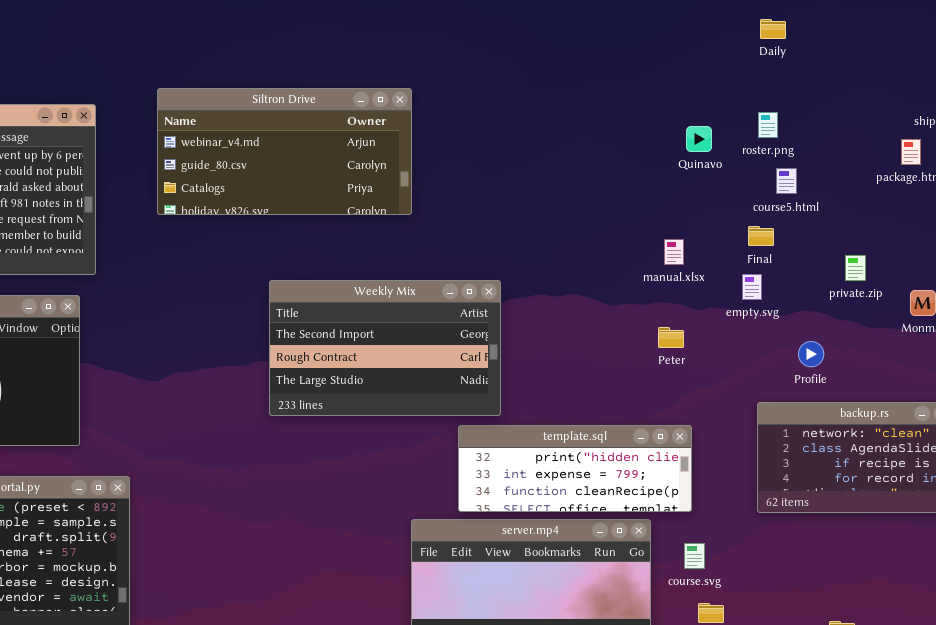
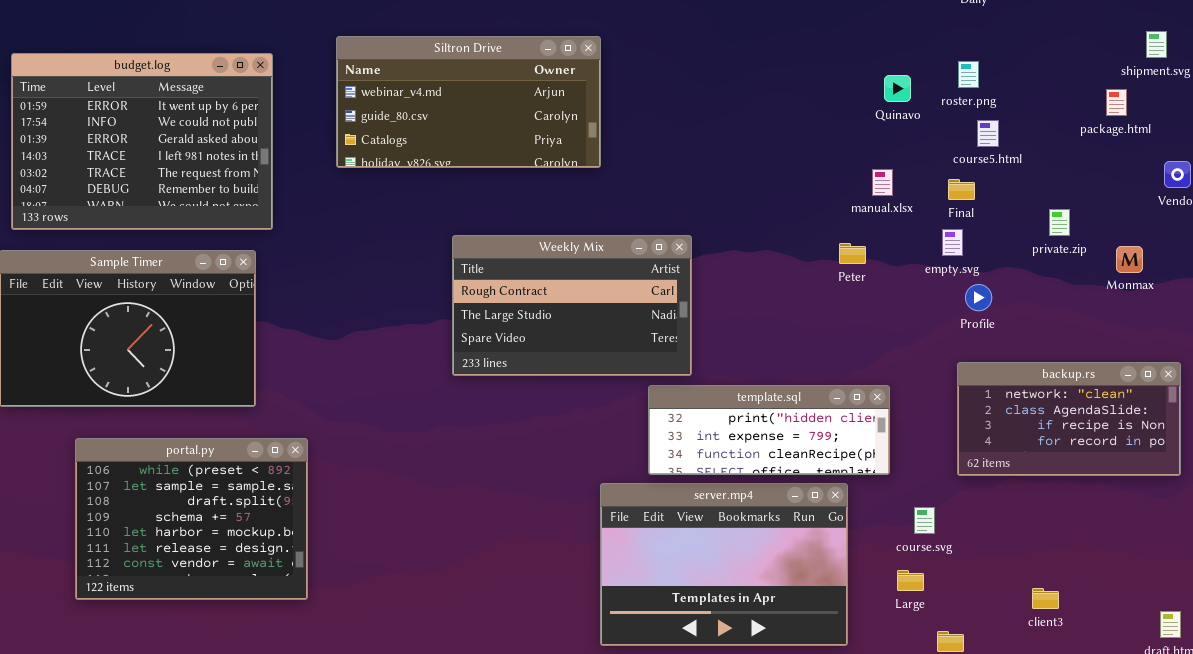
manual.xlsx: [664,239,684,265] -> [872,169,893,196], moved
Weekly Mix: [269,280,501,416] -> [452,235,692,376], scrolled down 1 row
Peter: [658,327,684,348] -> [839,243,866,264], moved
Profile: [798,341,824,367] -> [965,284,992,311], moved
course.svg: [684,543,705,569] -> [914,507,935,534], moved

